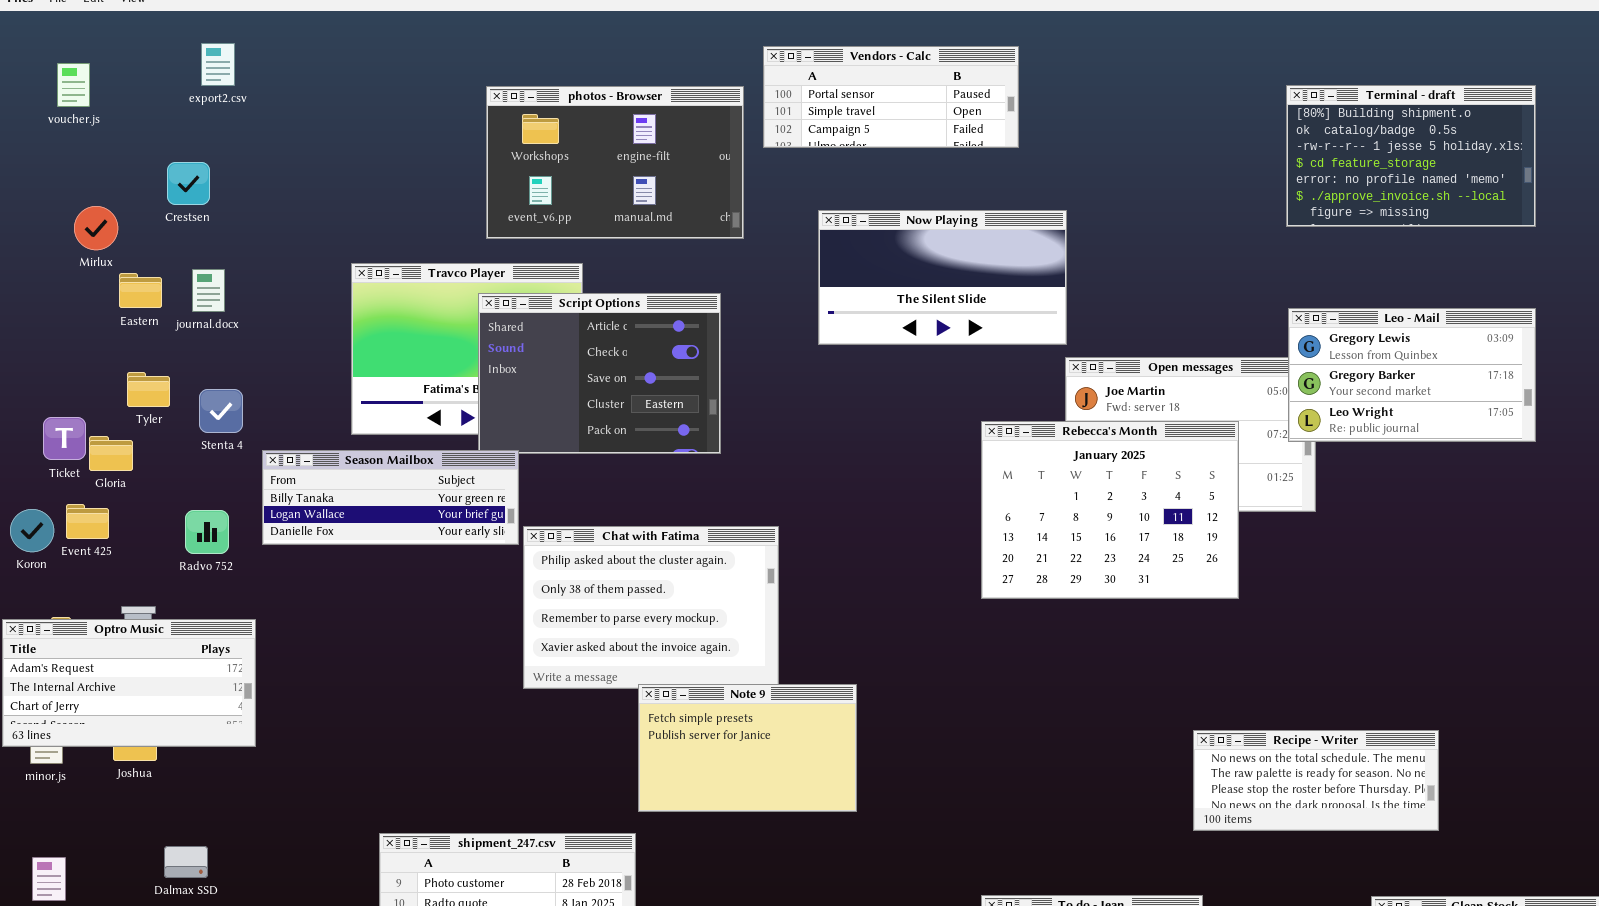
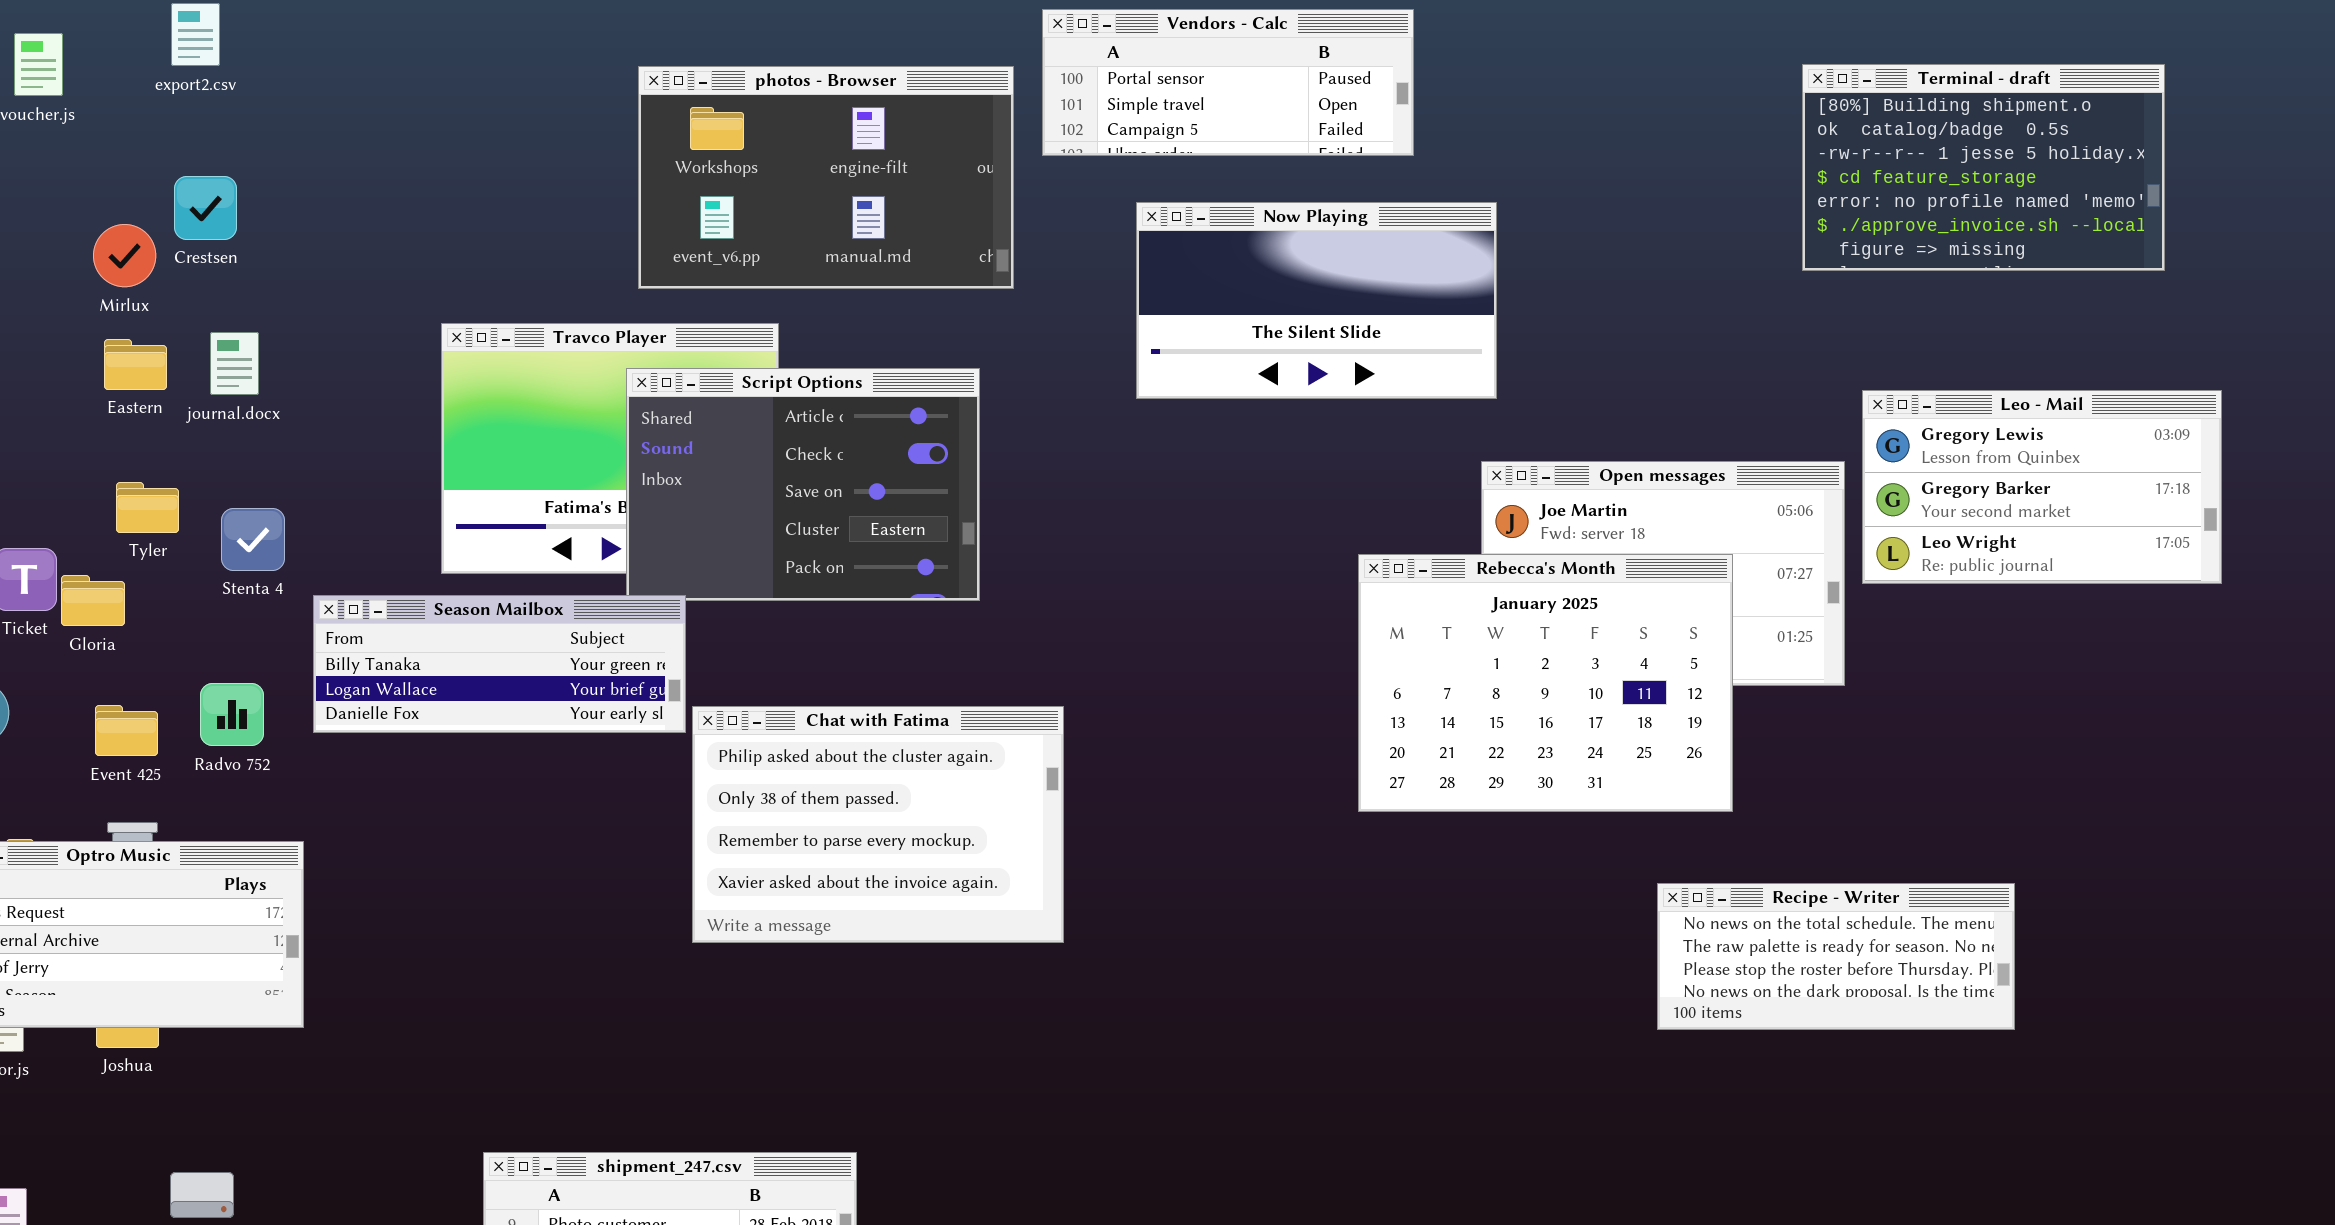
export2.csv: [201,43,235,86] -> [171,3,220,66], moved
Mirlux: [74,206,118,250] -> [93,224,156,287], moved
Now Playing: [818,210,1067,345] -> [1136,202,1497,399], moved
Leo - Mail: [1288,308,1536,442] -> [1862,390,2222,584], moved
Event 425: [66,504,109,539] -> [95,705,158,756], moved
Note 9: [638,684,857,812] -> none, closed
Recipe - Writer: [1193,730,1439,831] -> [1657,883,2015,1030], moved

